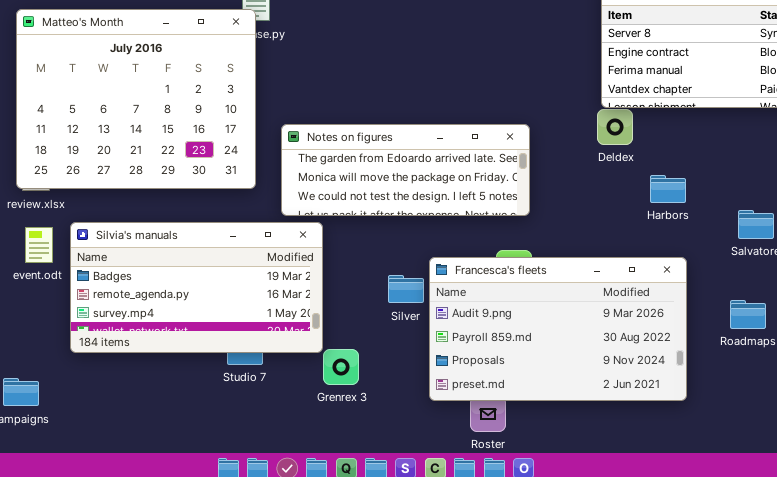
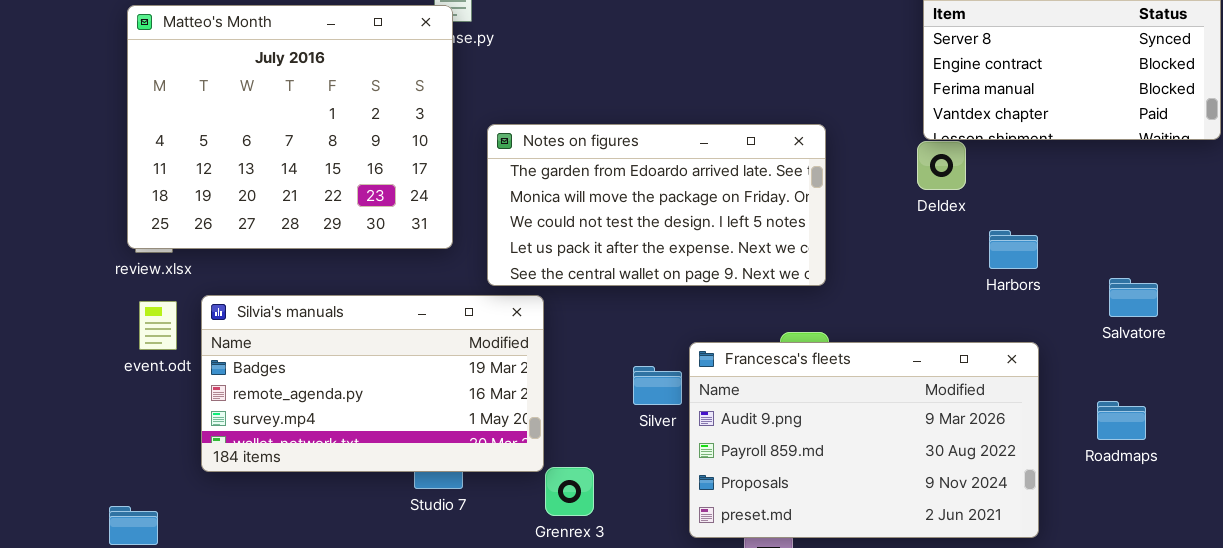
Notes on figures: [281,124,530,216] -> [487,124,826,286], resized

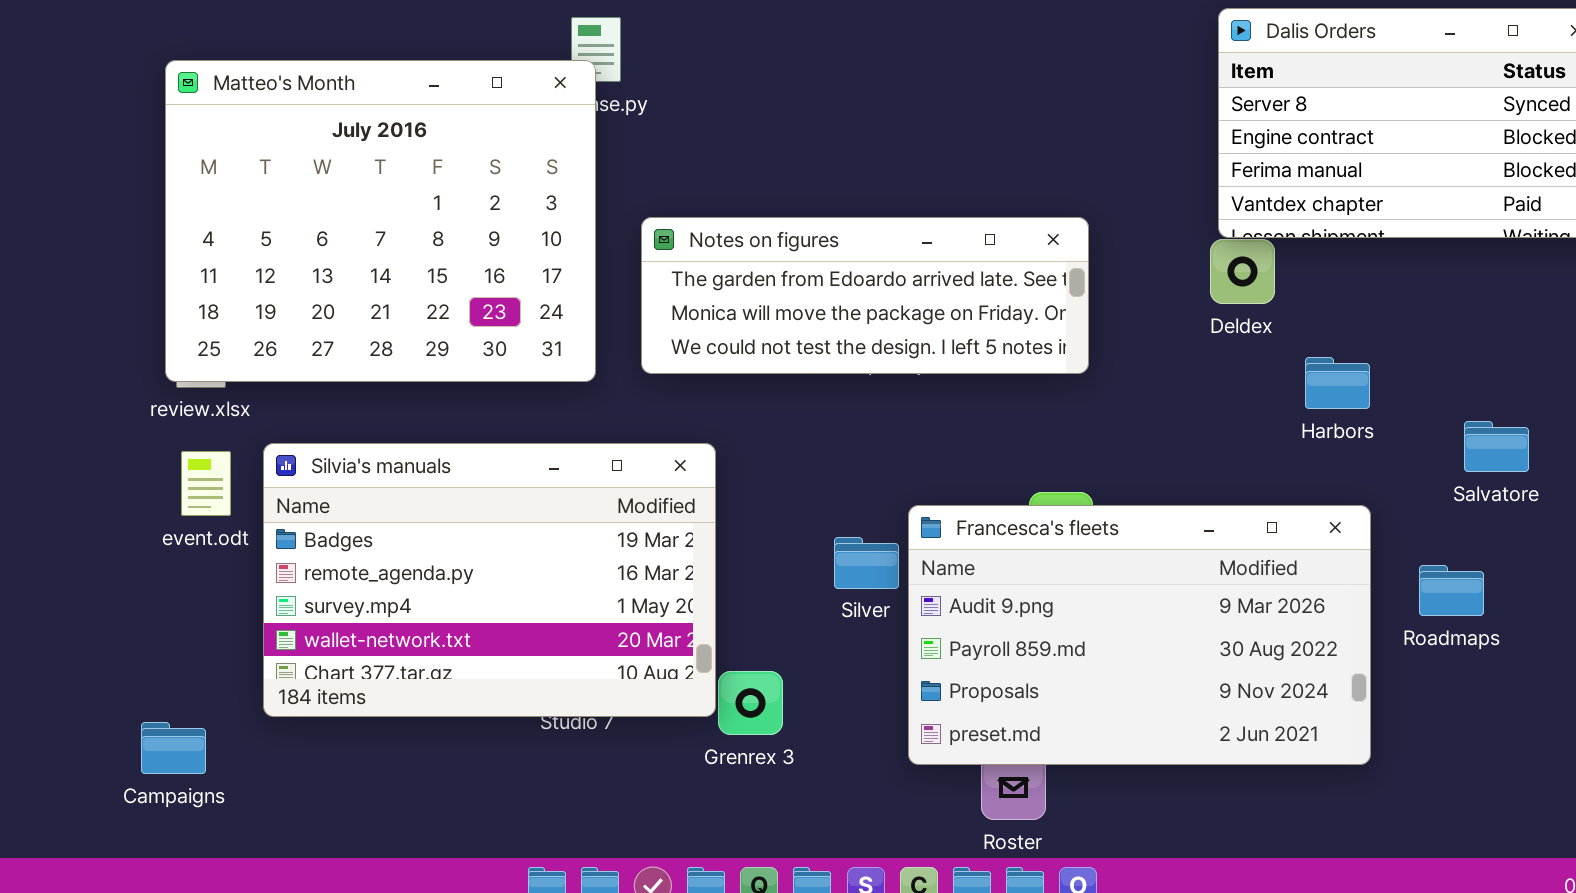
Notes on figures: [487,124,826,286] -> [641,217,1089,374], resized
Silvia's manuals: [201,295,544,472] -> [263,443,716,717], resized
Roadmaps: [1097,401,1146,440] -> [1419,565,1484,616], moved

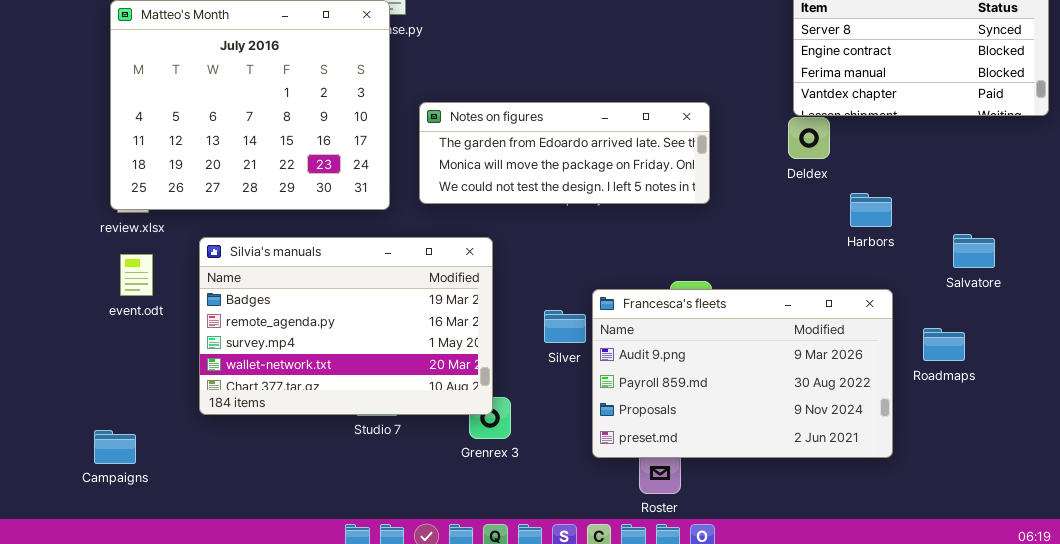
Silvia's manuals: [263,443,716,717] -> [199,237,493,415], moved

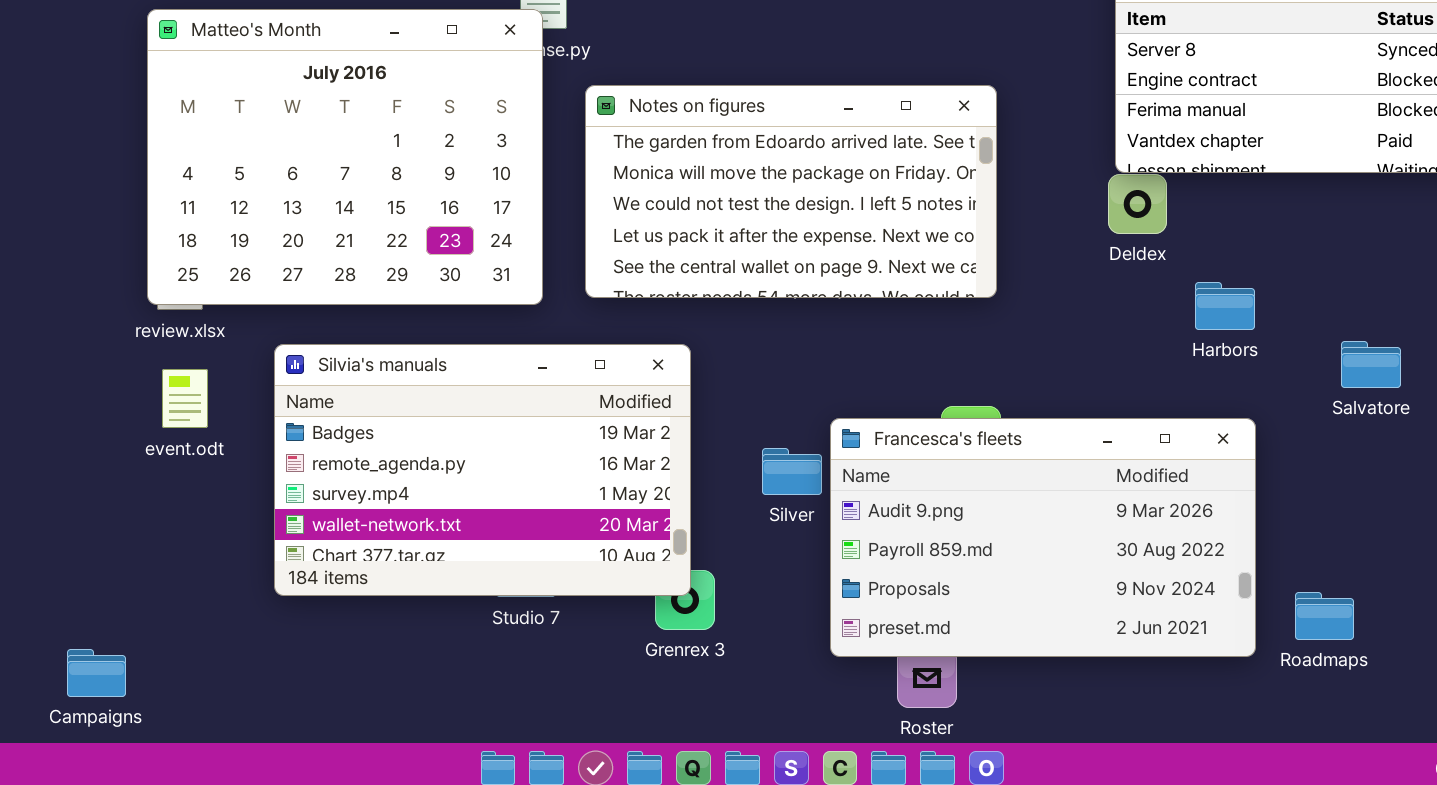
Notes on figures: [419,102,710,204] -> [585,85,997,298], resized
Roadmaps: [923,328,965,361] -> [1295,592,1354,640], moved
Campaigns: [94,430,136,464] -> [67,649,126,697], moved

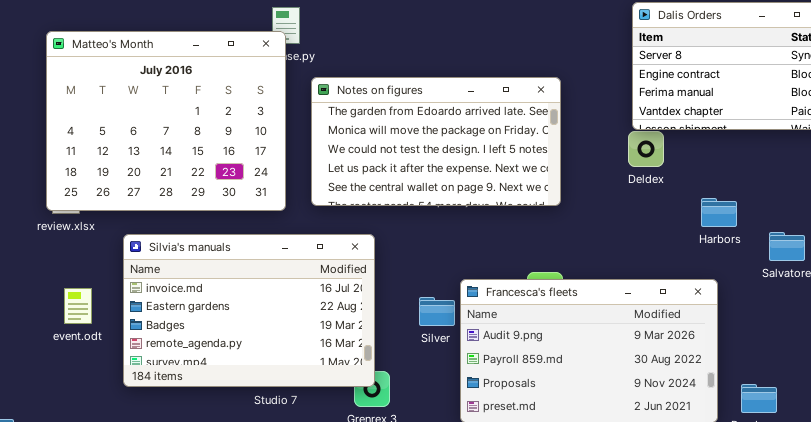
Harbors: [1195,282,1255,330] -> [701,198,737,227], moved
Silvia's manuals: [274,344,691,596] -> [123,234,375,387], scrolled up 2 rows
event.odt: [162,369,208,428] -> [64,288,92,324], moved

